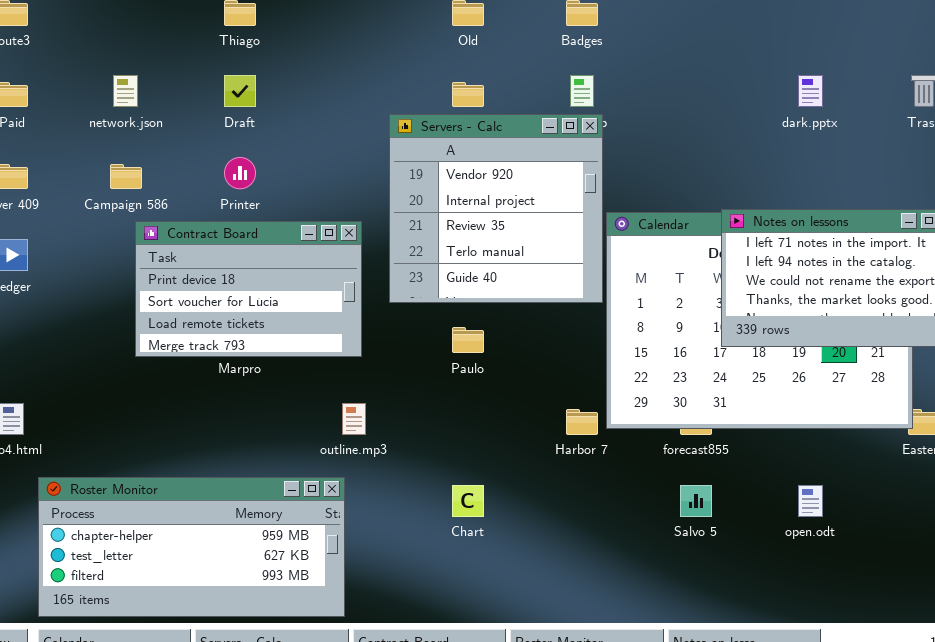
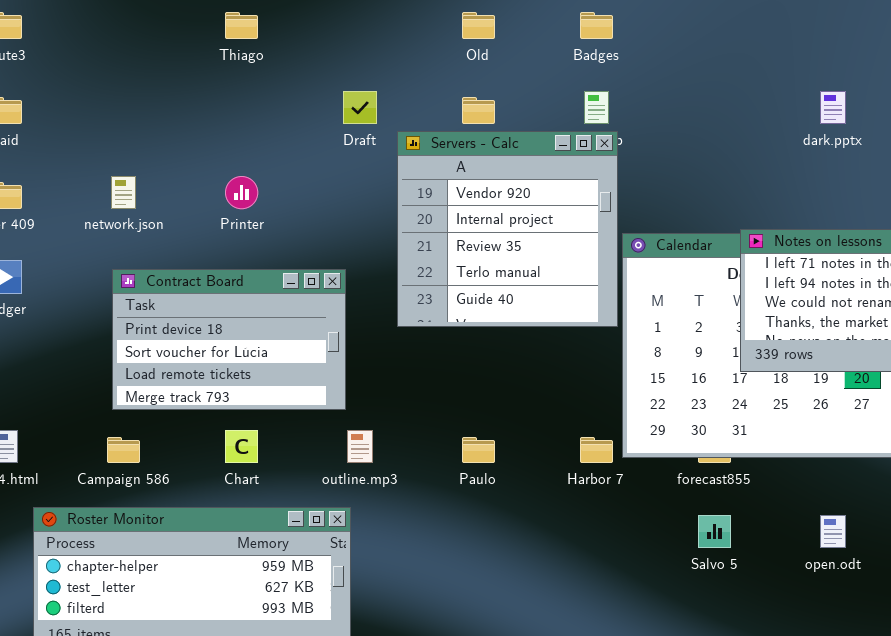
network.json: [113,75,138,107] -> [111,176,136,209], moved
Draft: [224,75,256,107] -> [343,91,377,124], moved
Campaign 586: [110,164,142,189] -> [107,437,140,463], moved
Contract Board: [135,221,362,357] -> [112,269,346,410], moved
Paulo: [452,327,484,353] -> [462,437,495,463], moved
Chart: [452,485,484,517] -> [225,430,258,463], moved

